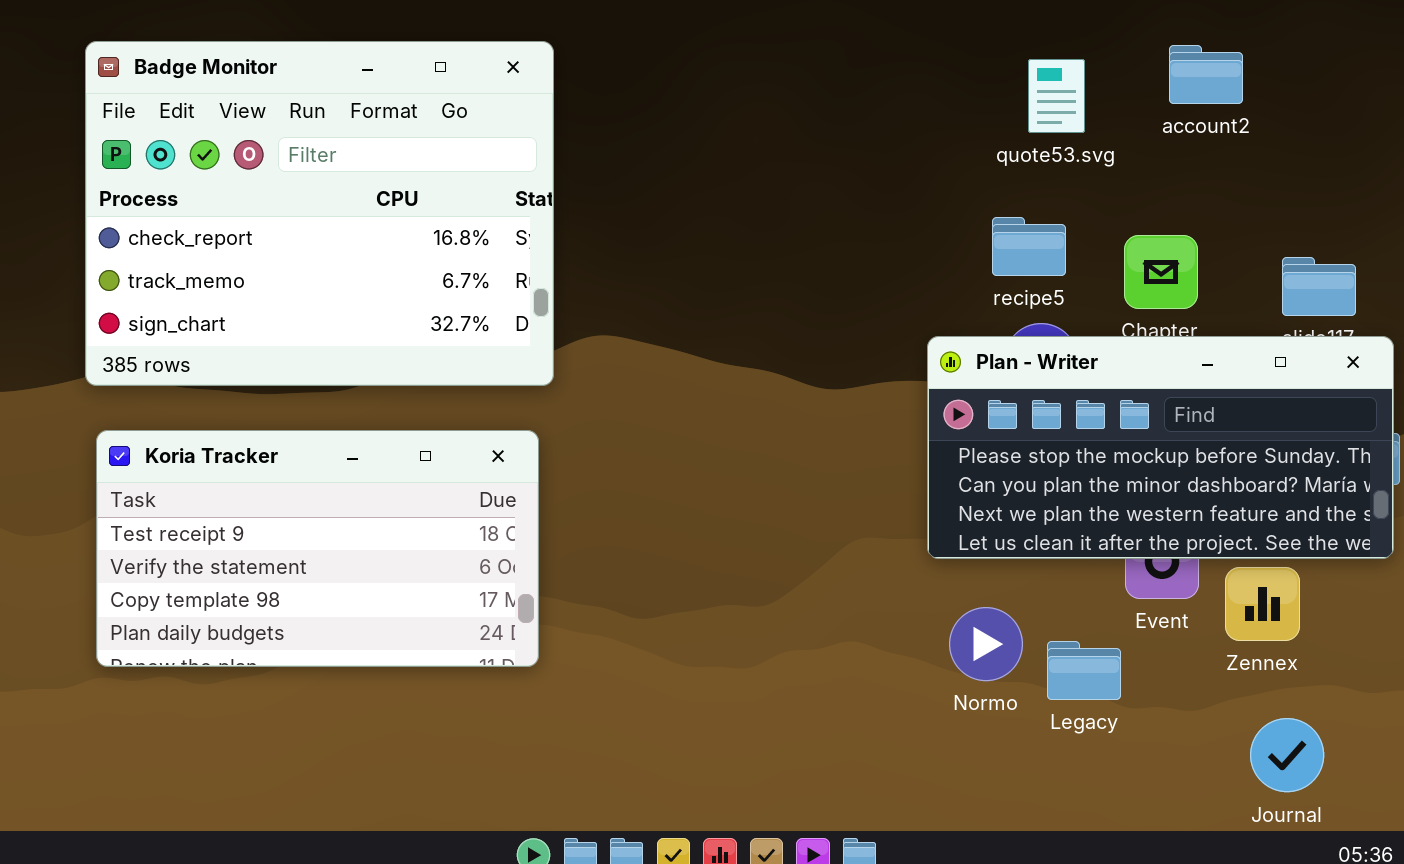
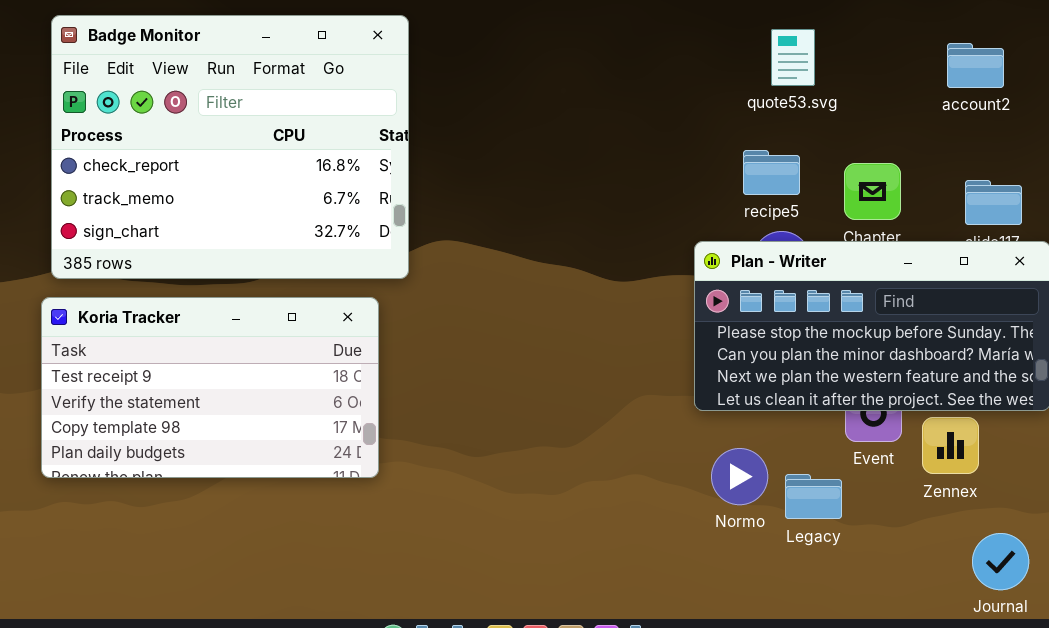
account2: [1169,45,1243,104] -> [947,43,1004,88], moved
Koria Tracker: [96,430,539,667] -> [41,297,379,478], moved
Journal: [1250,718,1324,792] -> [972,533,1029,590], moved

